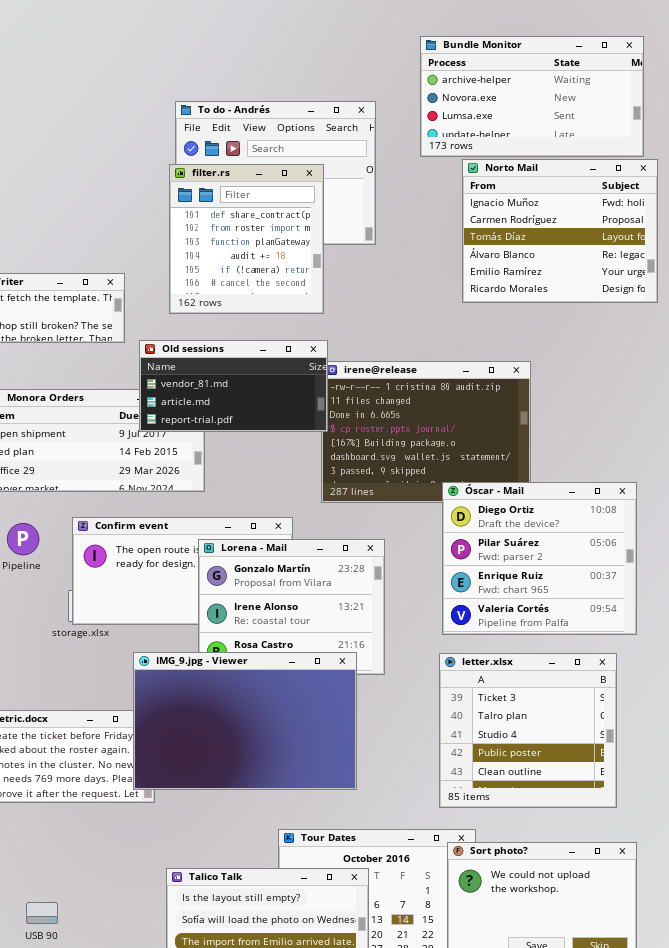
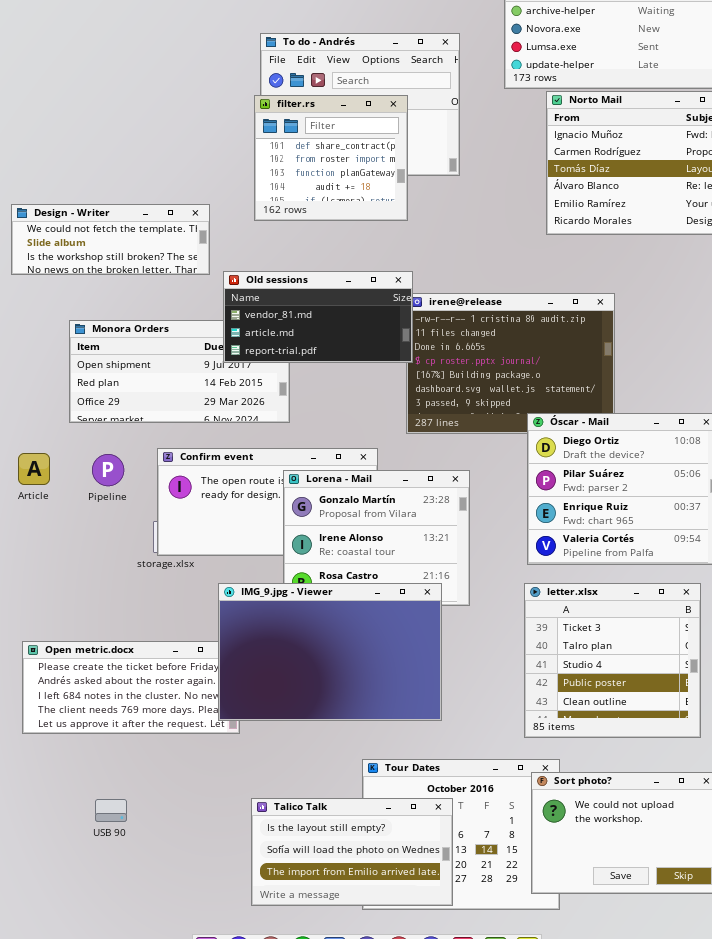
filter.rs: [169,164,324,314] -> [254,95,408,221], resized
USB 90: [26,902,58,924] -> [95,799,127,822], moved

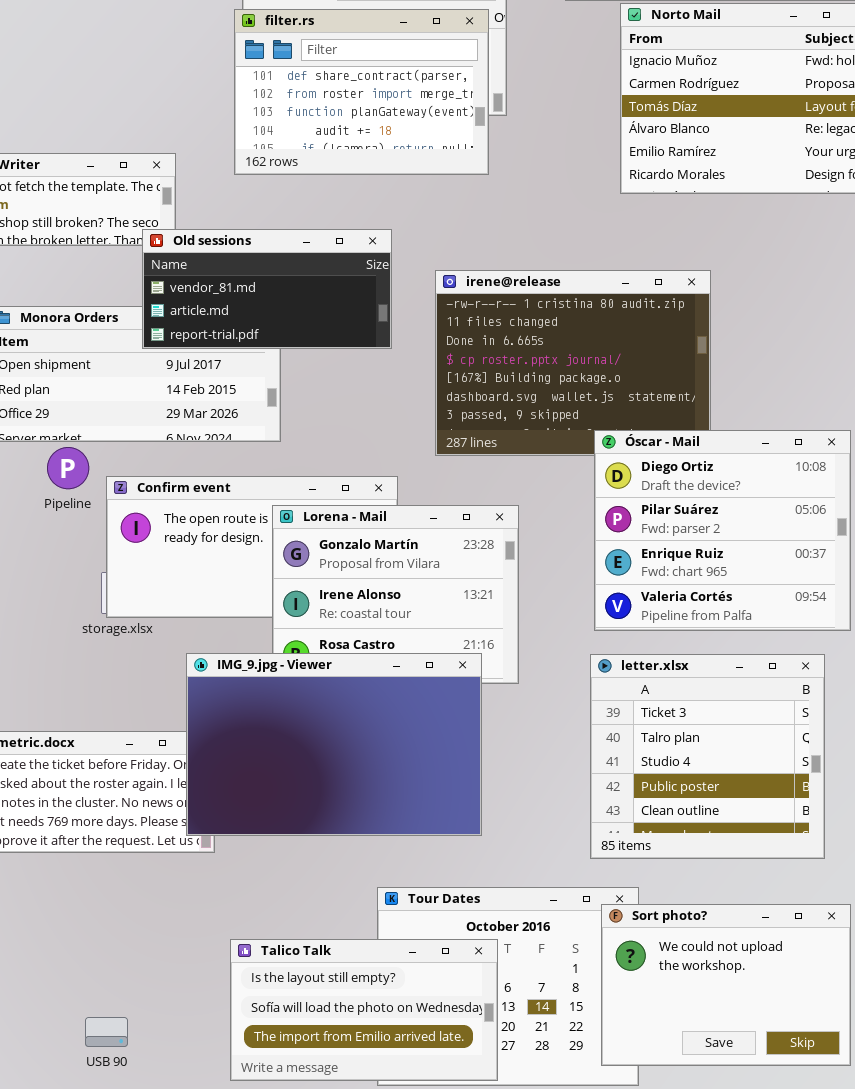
filter.rs: [254,95,408,221] -> [234,9,489,175], resized
Old sessions: [223,271,413,363] -> [142,229,392,349], moved
Pipeline: [92,454,124,486] -> [47,447,89,489], moved
USB 90: [95,799,127,822] -> [85,1017,128,1047], moved

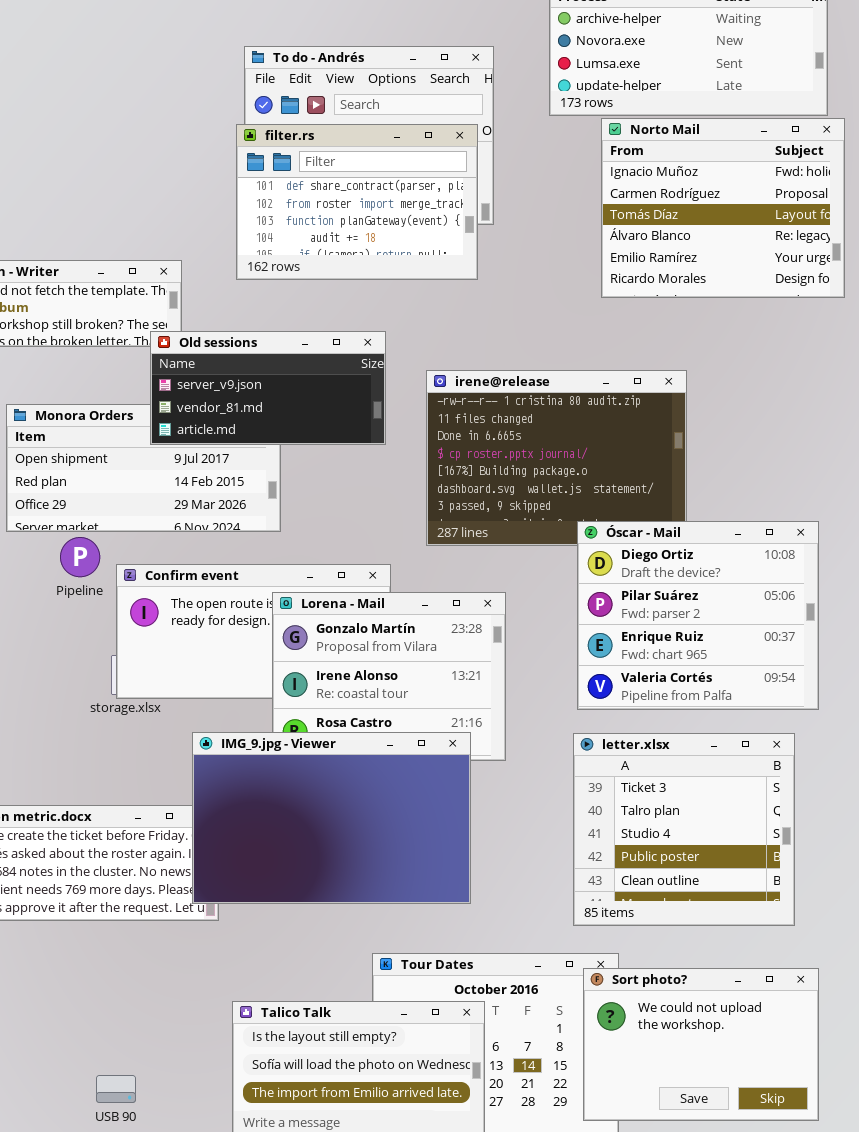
Old sessions: [142,229,392,349] -> [150,331,386,445], scrolled up 1 row

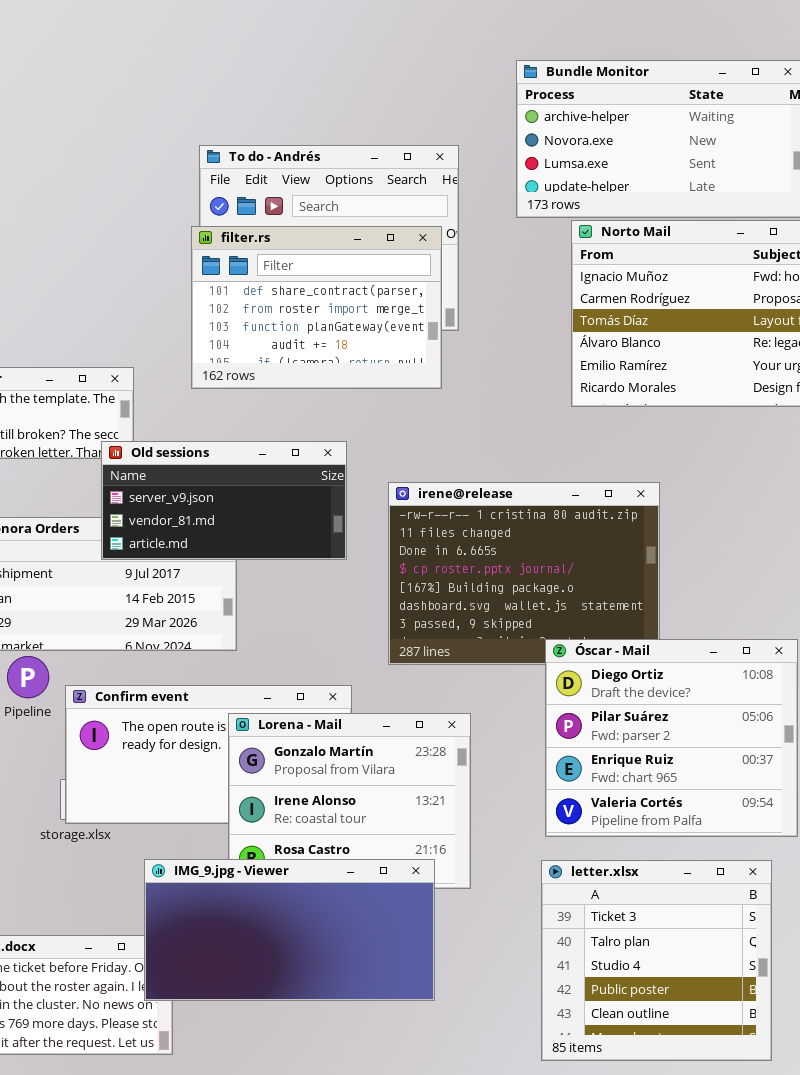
IMG_9.jpg - Viewer: [192,732,471,904] -> [144,859,435,1001], resized

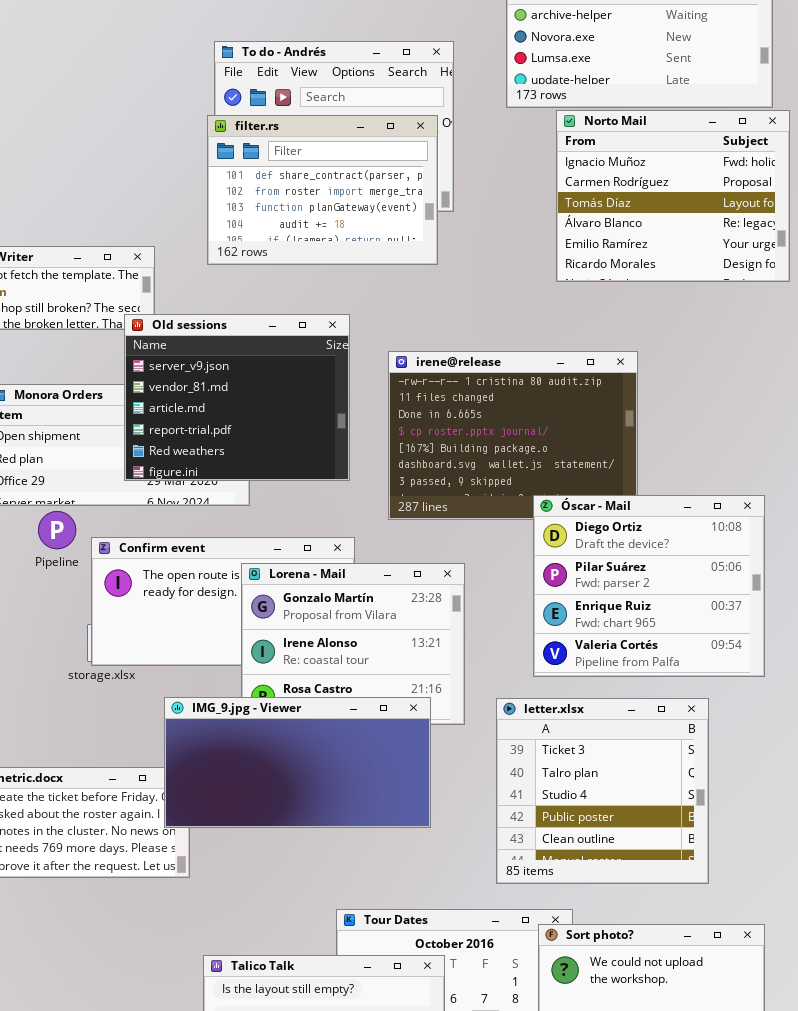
Old sessions: [101,441,347,560] -> [124,314,350,481], resized
letter.xlsx: [541,860,772,1061] -> [496,698,709,884], moved

